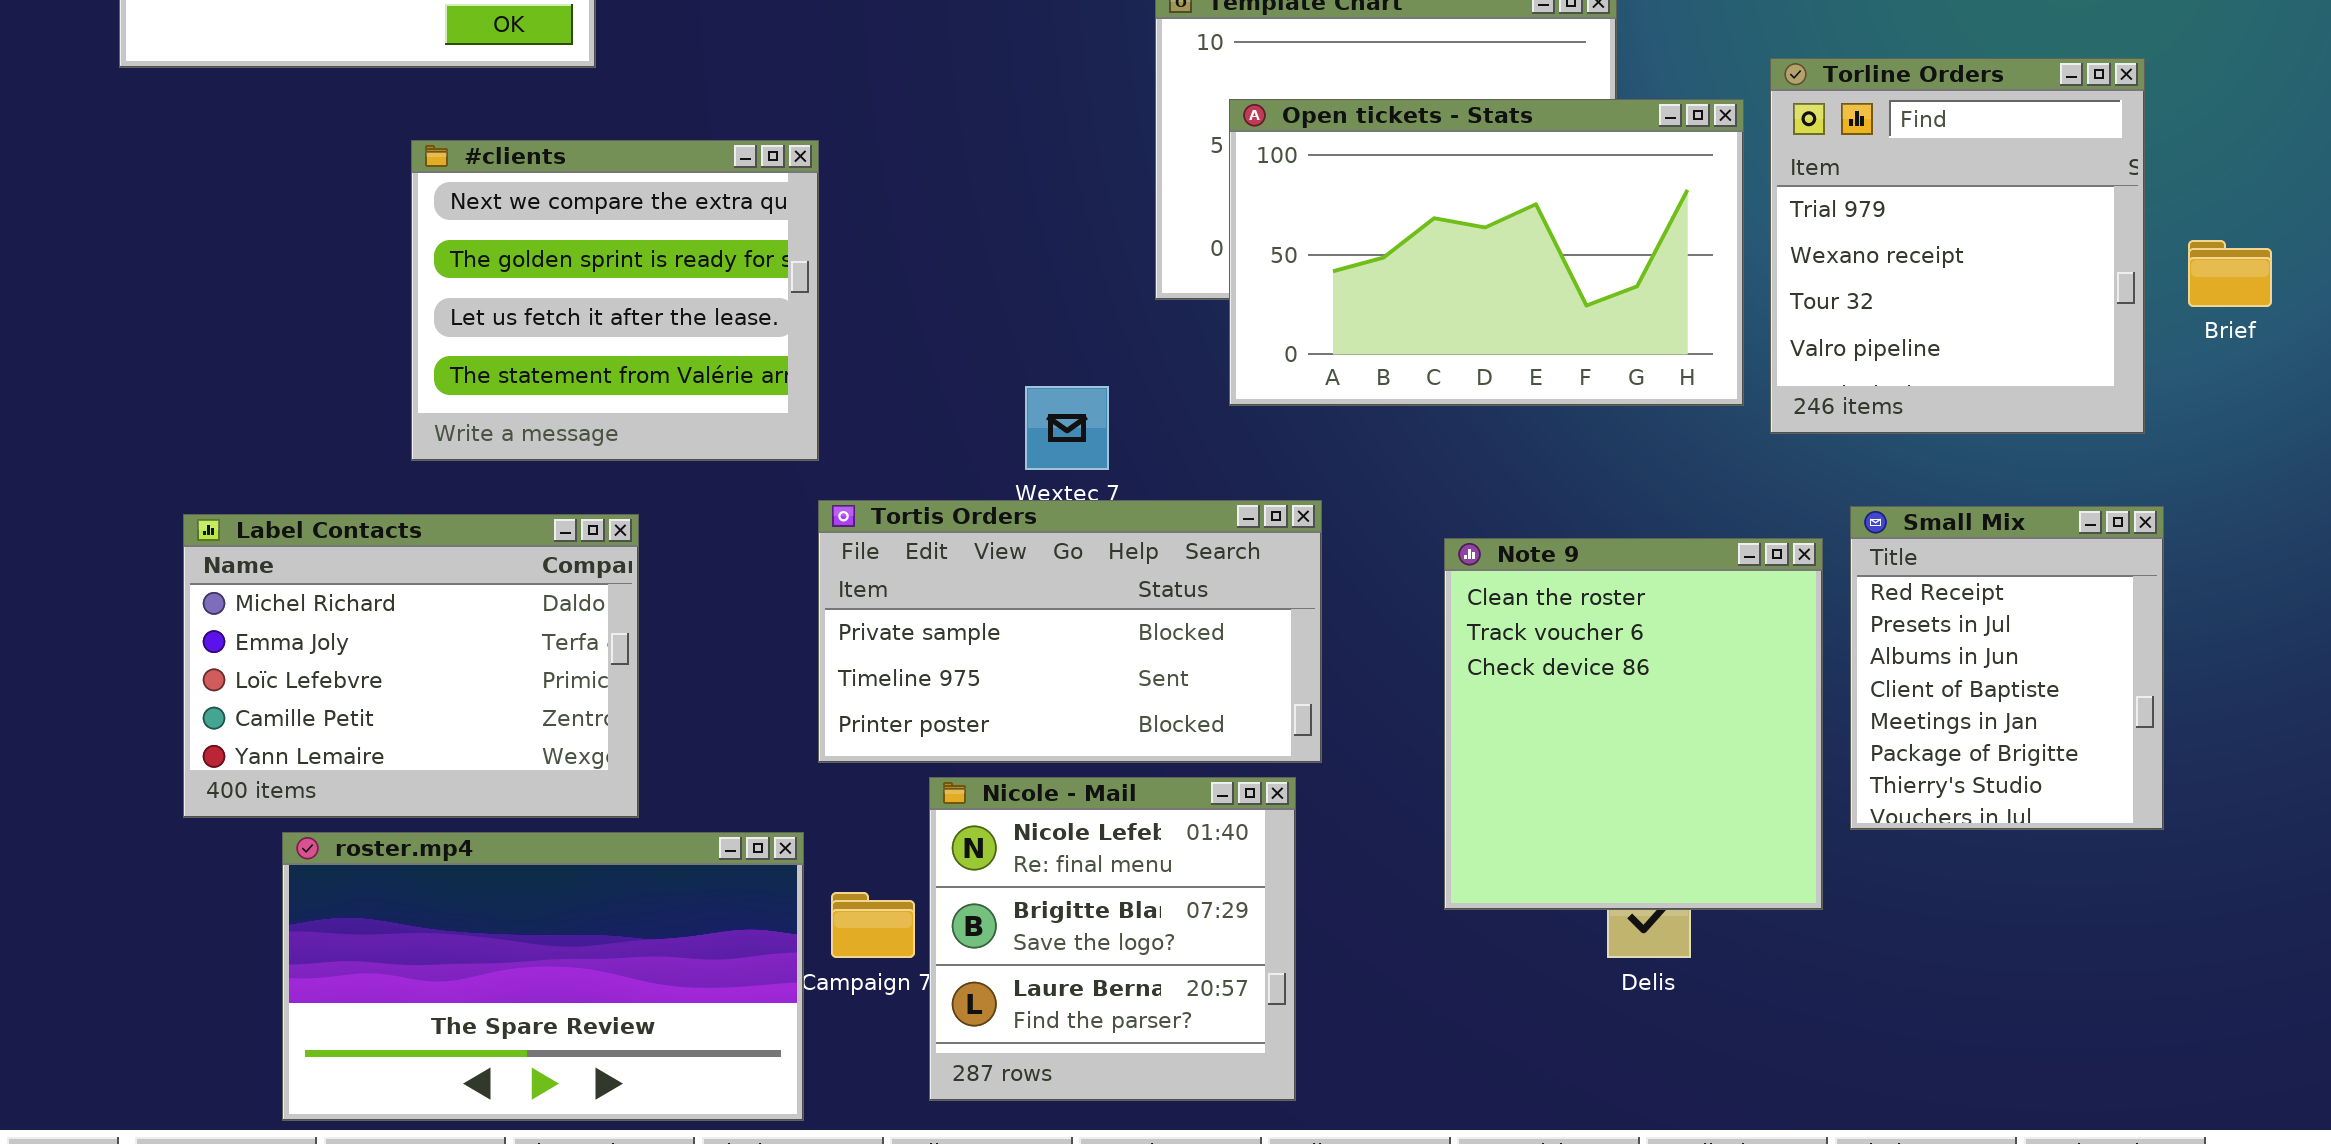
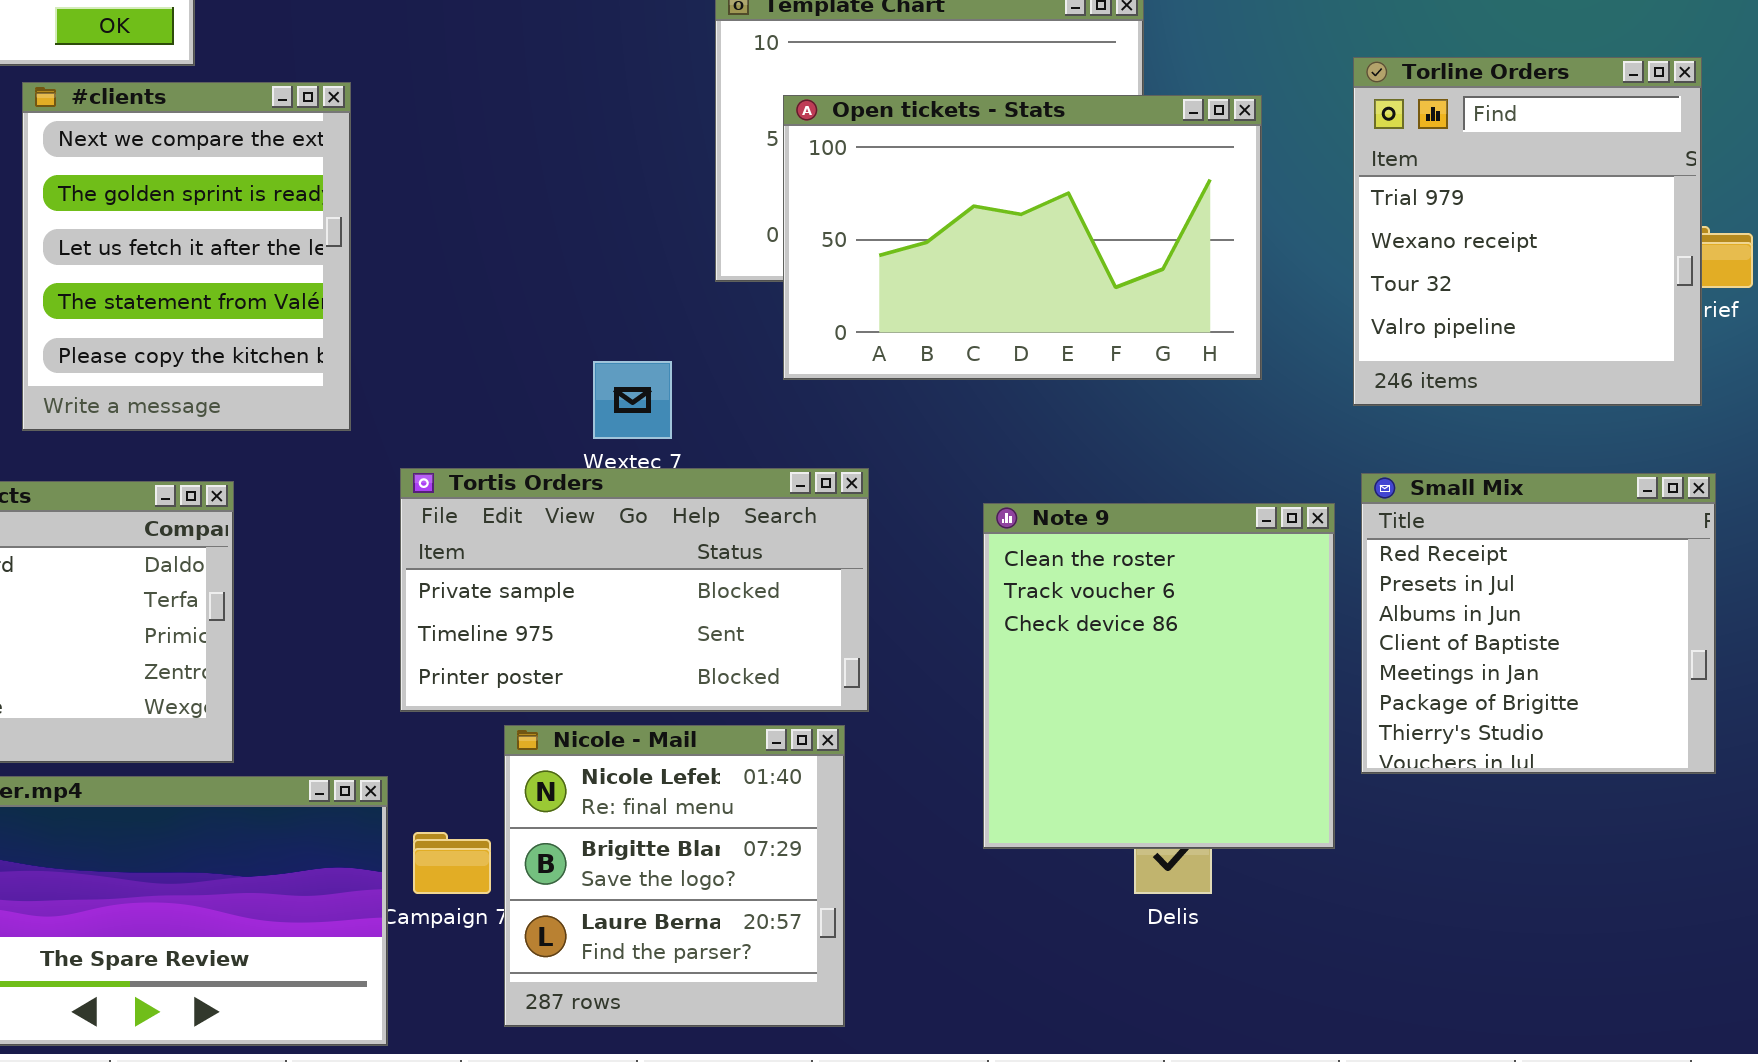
Torline Orders: [1770,58,2145,434] -> [1353,57,1702,406], moved
#clients: [411,140,819,461] -> [22,82,351,431], resized
Small Mix: [1850,506,2164,830] -> [1361,473,1716,774], resized

